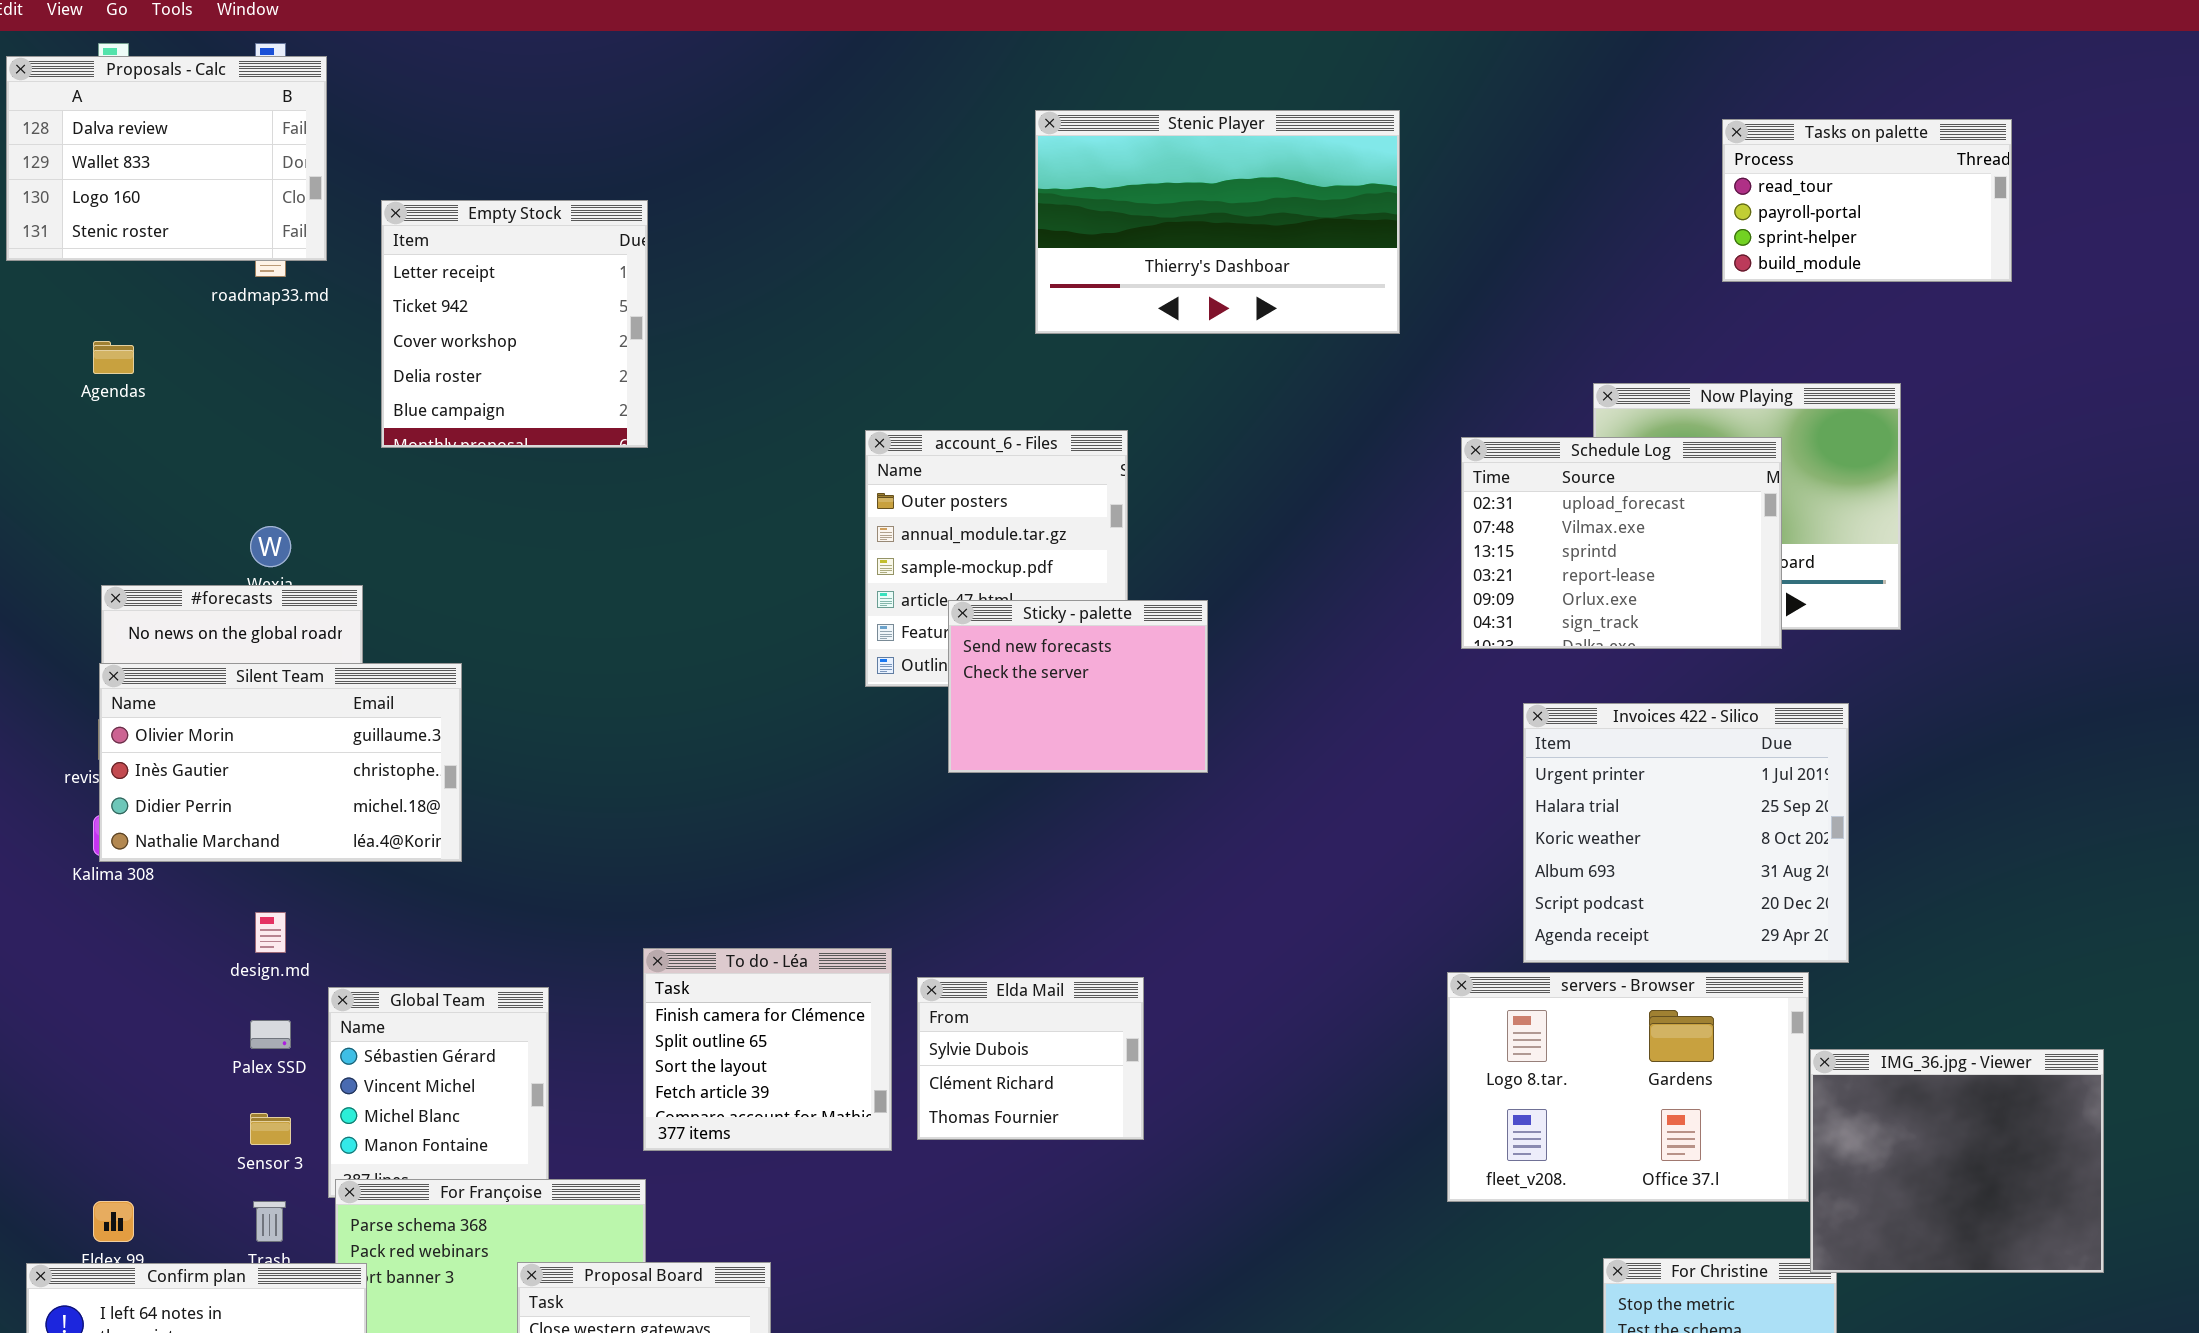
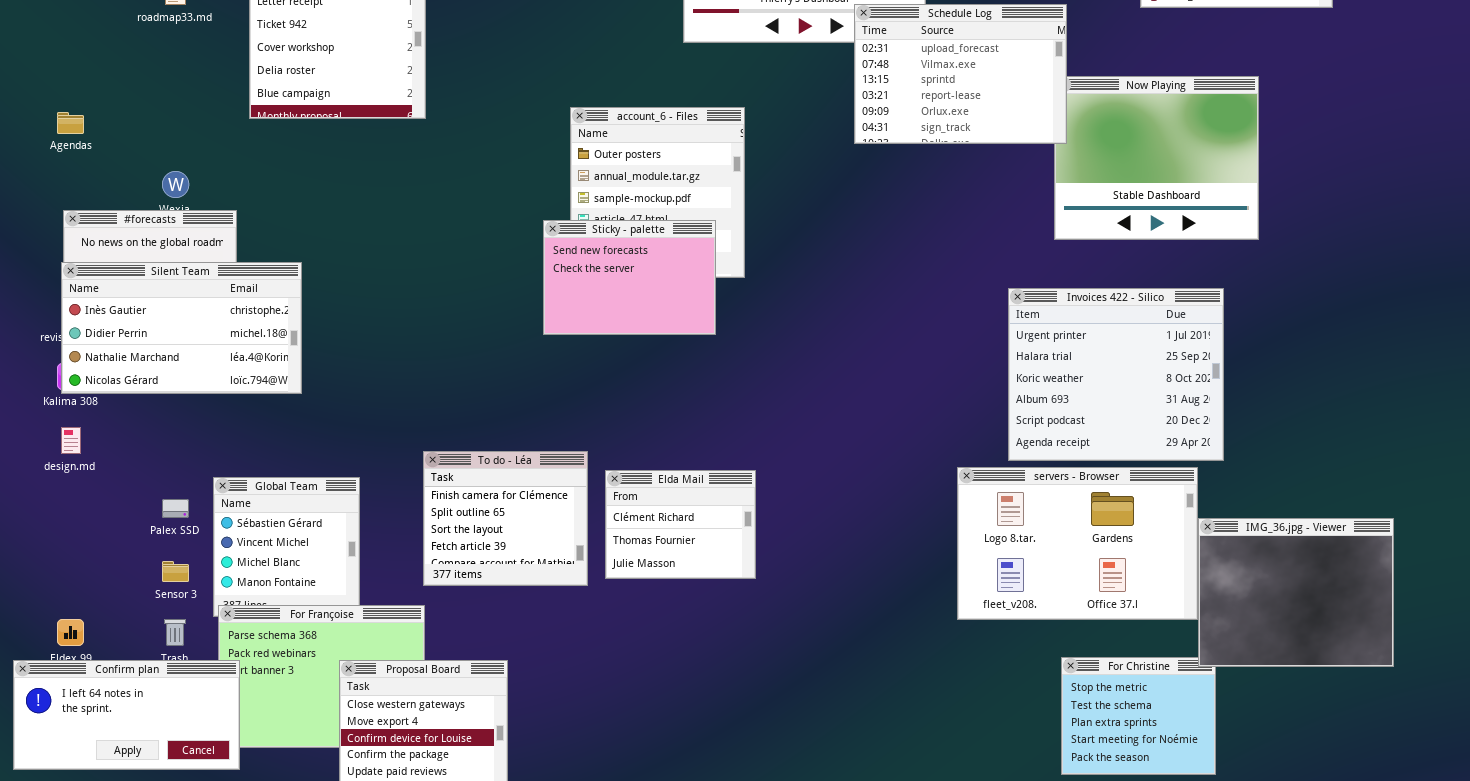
Agendas: [93,341,134,374] -> [57,112,84,134], moved
Schedule Log: [1461,437,1782,649] -> [854,4,1067,144], moved
Sticky - palette: [948,600,1208,773] -> [543,220,716,335], moved
Silent Team: [99,663,462,862] -> [61,262,302,394], scrolled down 1 row
design.md: [255,912,286,953] -> [61,427,81,454], moved
Elda Mail: [917,977,1144,1140] -> [605,470,756,579], scrolled down 1 row

